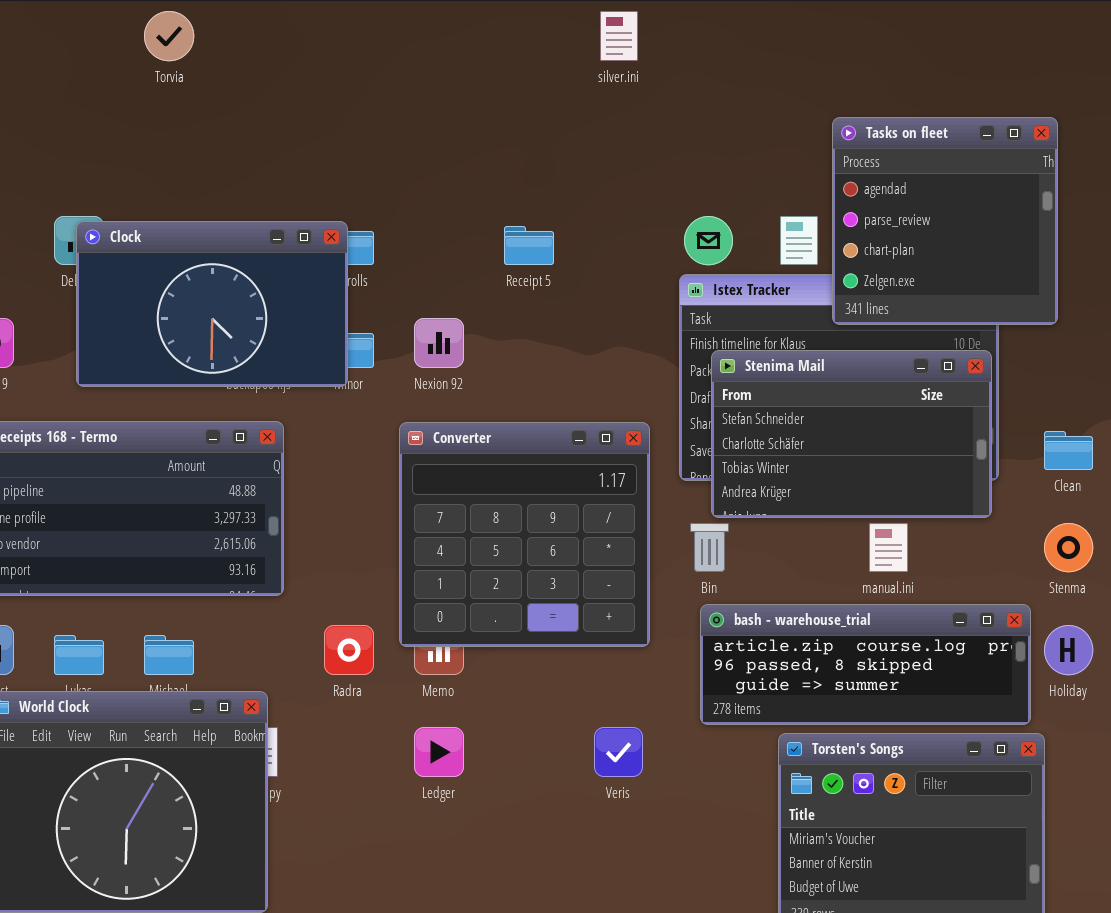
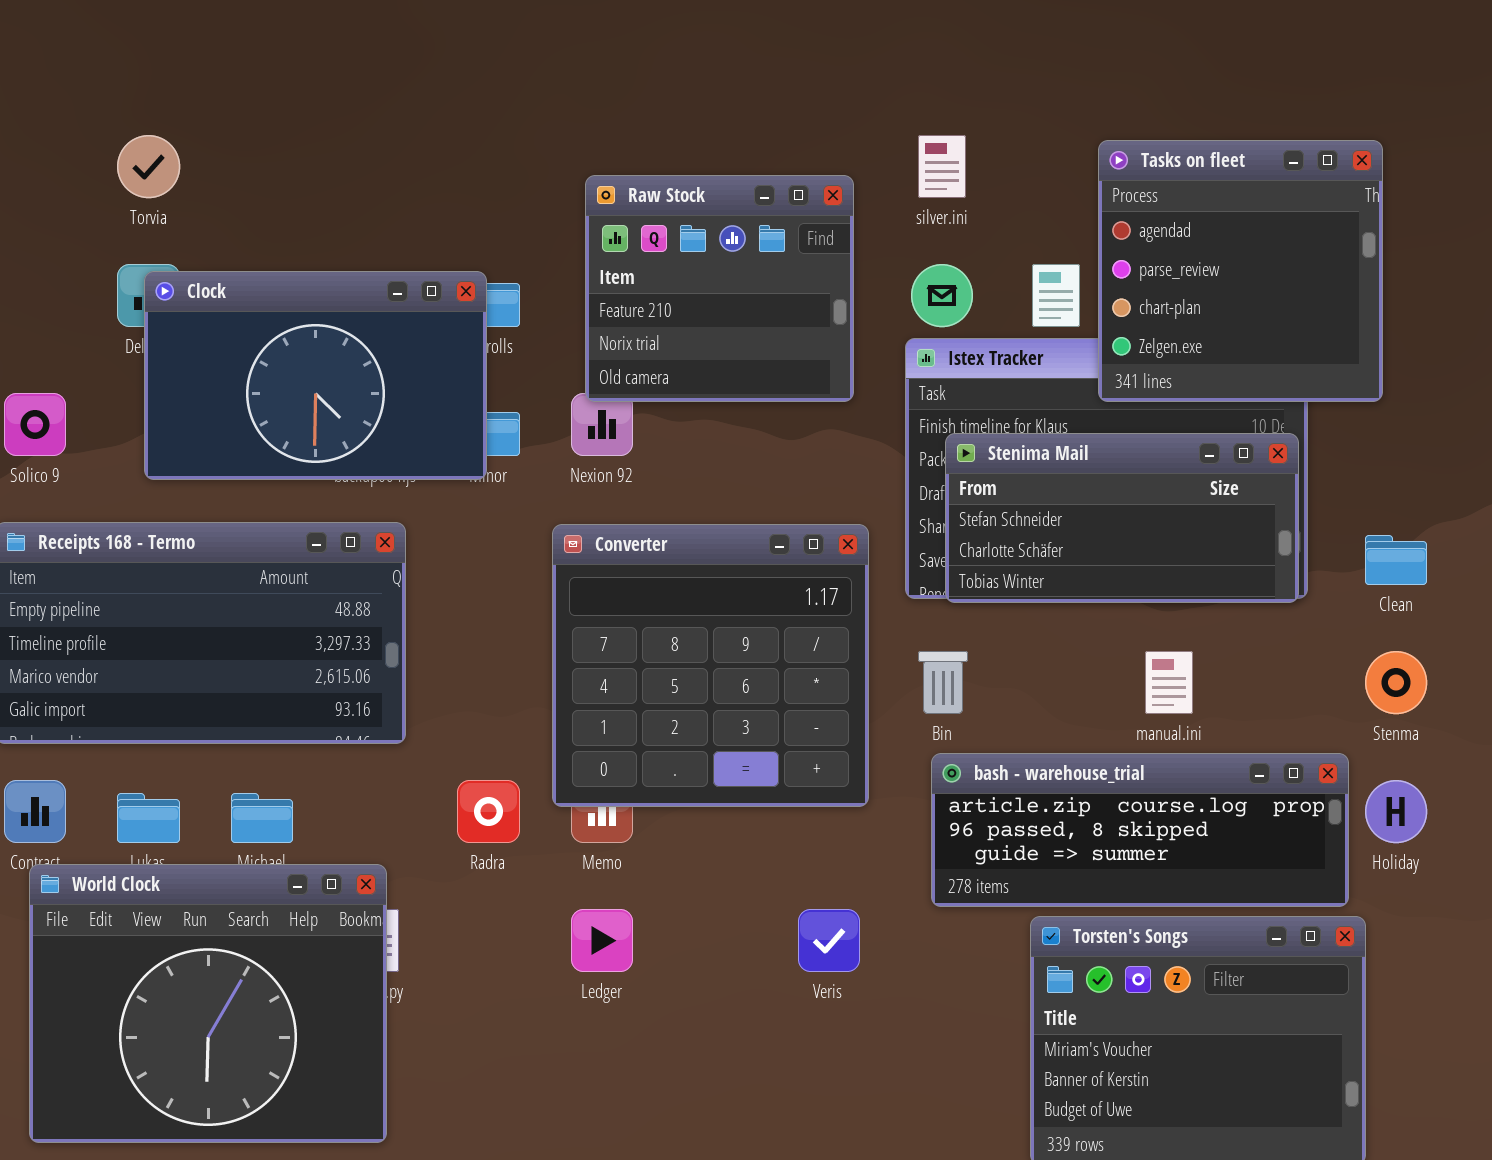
Torvia: [144,11,194,61] -> [117,135,180,198], moved
silver.ini: [600,11,638,61] -> [918,135,966,198], moved
Raw Stock: none -> [585,175,854,402], opened
Stenima Mail: [711,350,992,518] -> [945,433,1299,603], resized

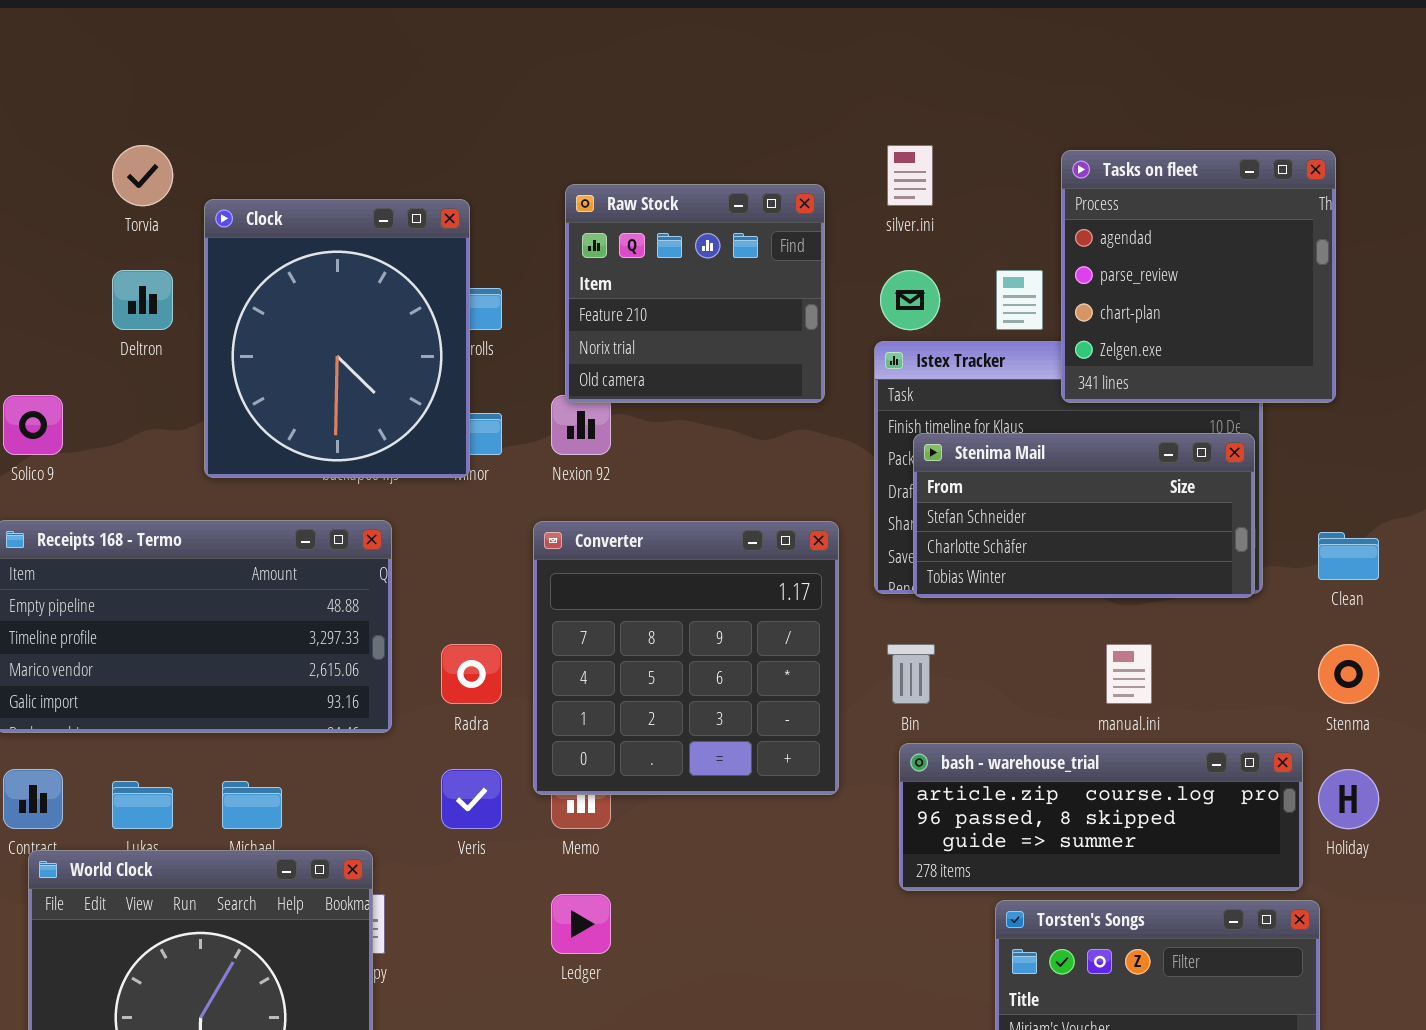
Clock: [144,271,487,480] -> [204,199,470,478], resized
Radra: [457,780,520,843] -> [441,644,502,704], moved
Veris: [798,909,860,972] -> [441,769,502,829], moved

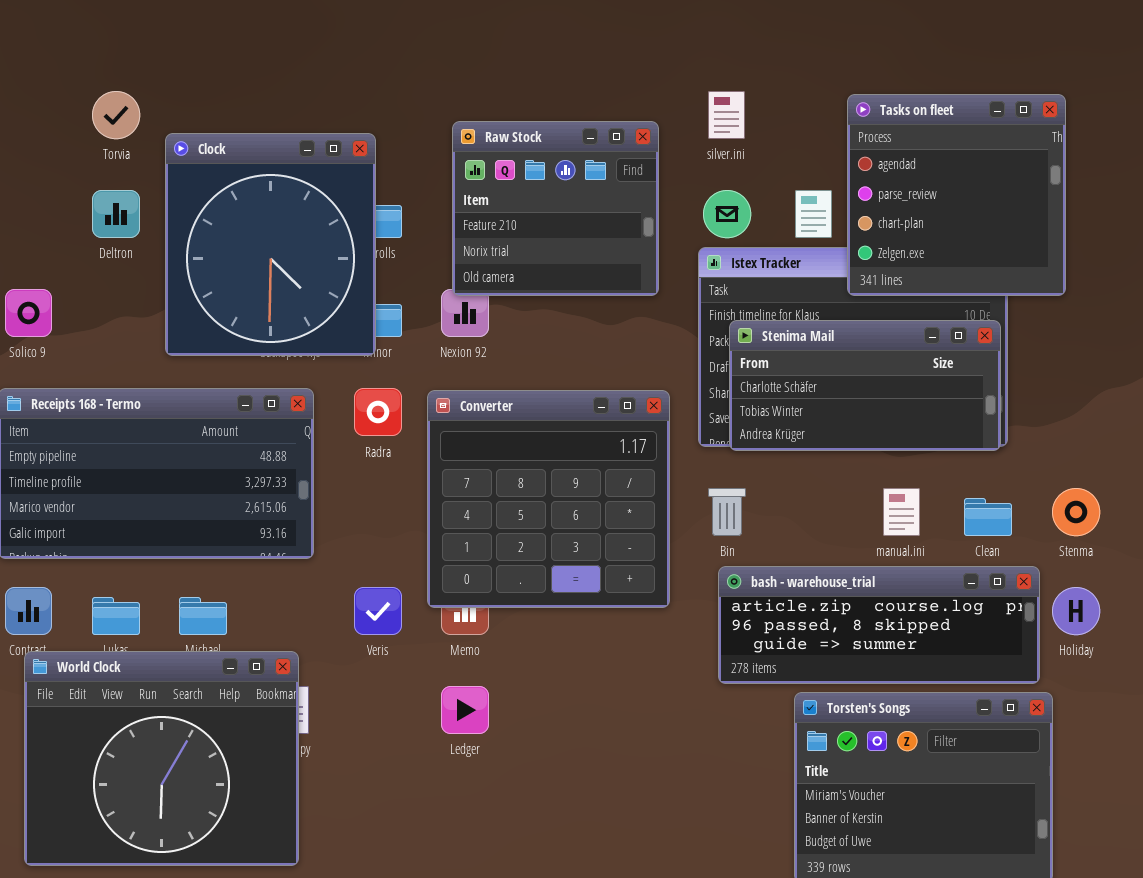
Stenima Mail: [913,433,1255,598] -> [729,320,1001,451], scrolled down 1 row
Clean: [1318,532,1379,580] -> [964,498,1012,536], moved
Radra: [441,644,502,704] -> [354,388,402,436], moved

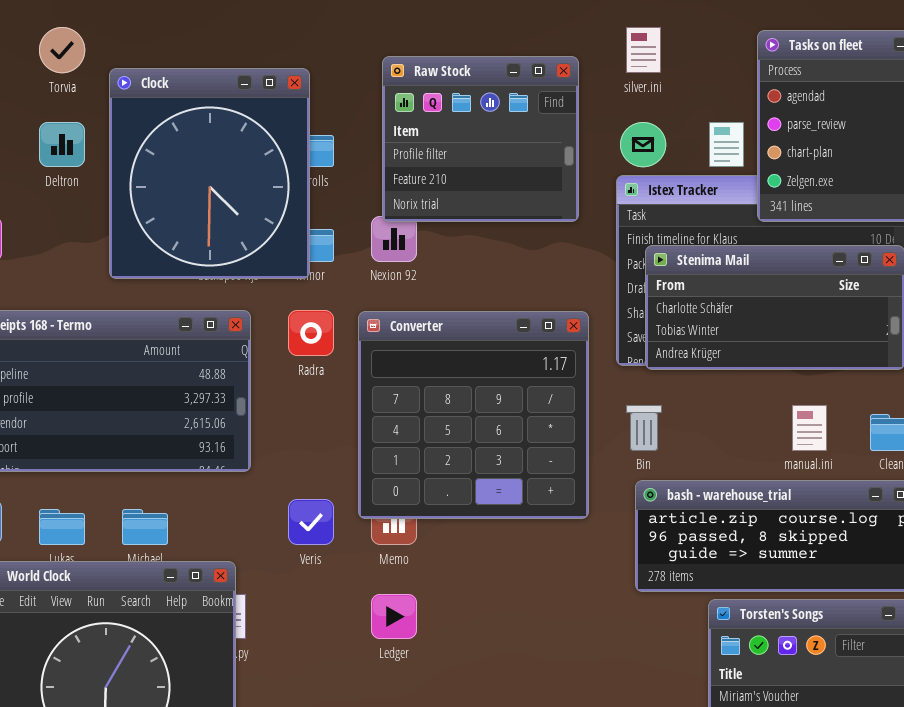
Raw Stock: [452,121,659,296] -> [382,56,579,222], scrolled up 1 row

